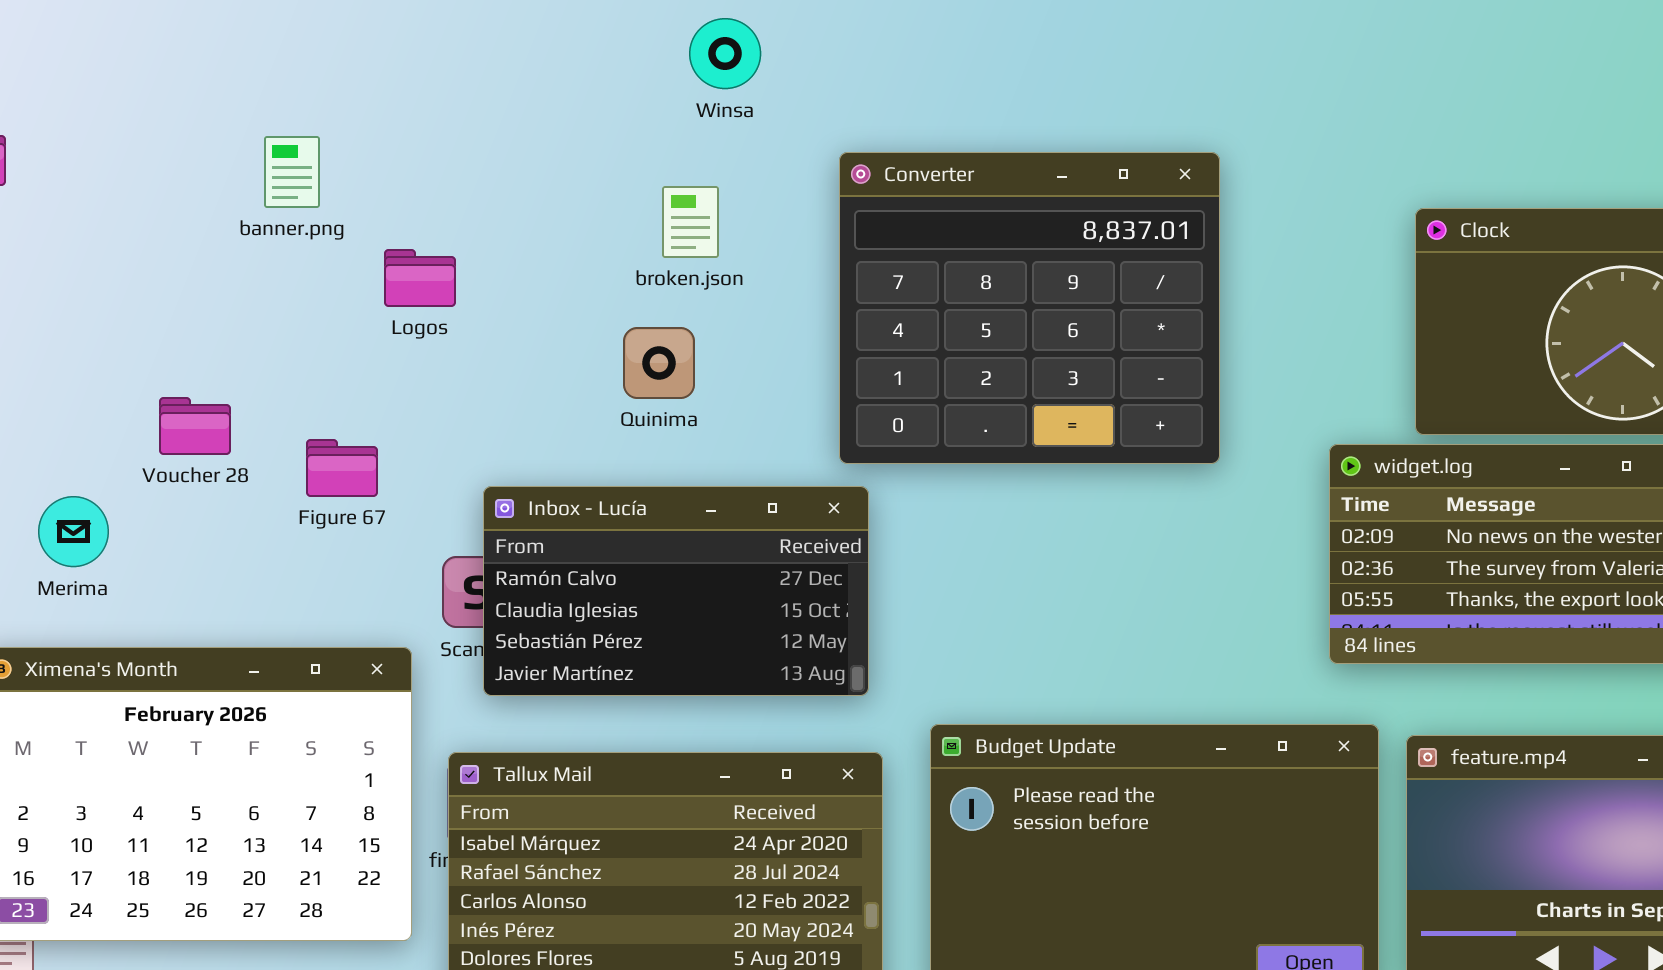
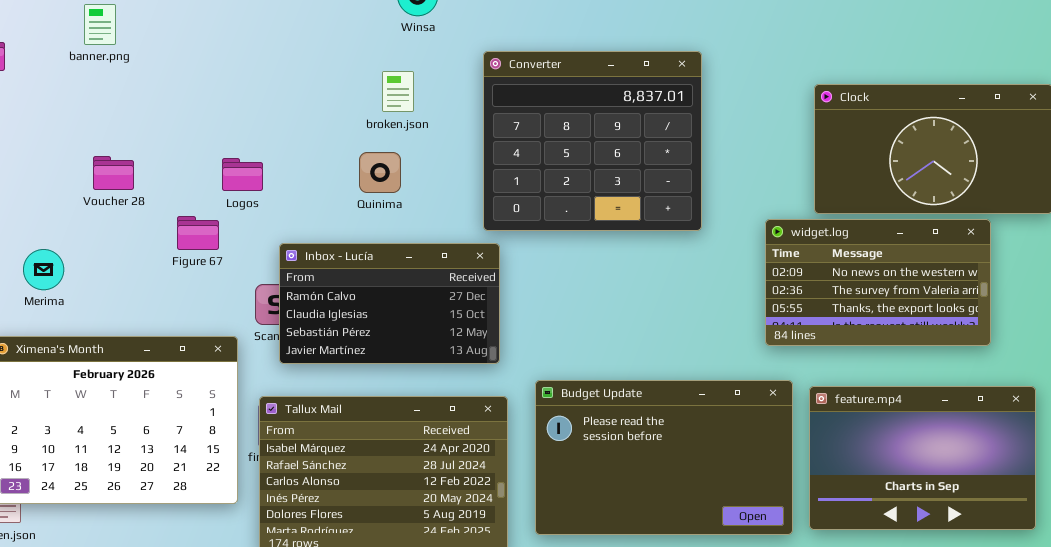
banner.png: [264,136,320,208] -> [84,4,116,45], moved
Logos: [384,249,456,307] -> [222,158,263,191], moved
Voucher 28: [159,397,231,455] -> [93,156,134,190], moved

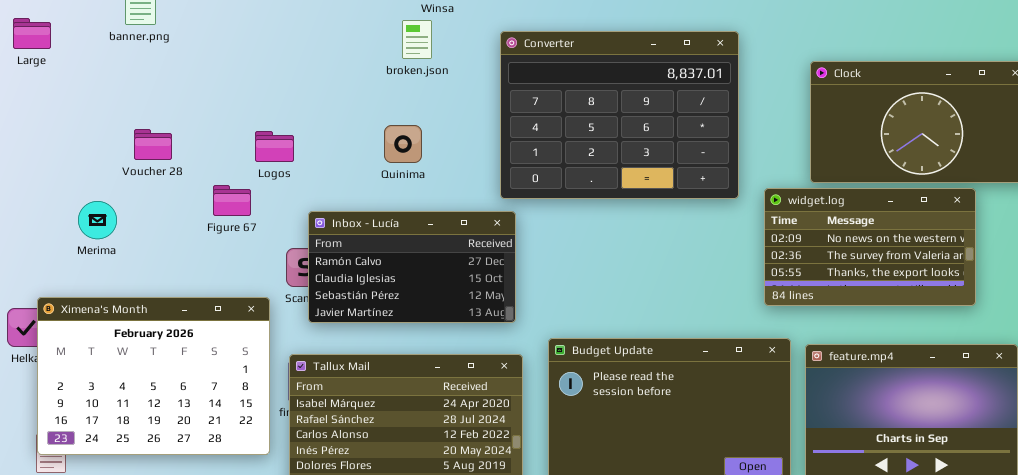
Converter: [483,51,702,231] -> [500,31,739,199], resized
broken.json: [382,71,414,112] -> [402,20,432,59], moved
Merima: [23,249,64,290] -> [78,201,117,239], moved

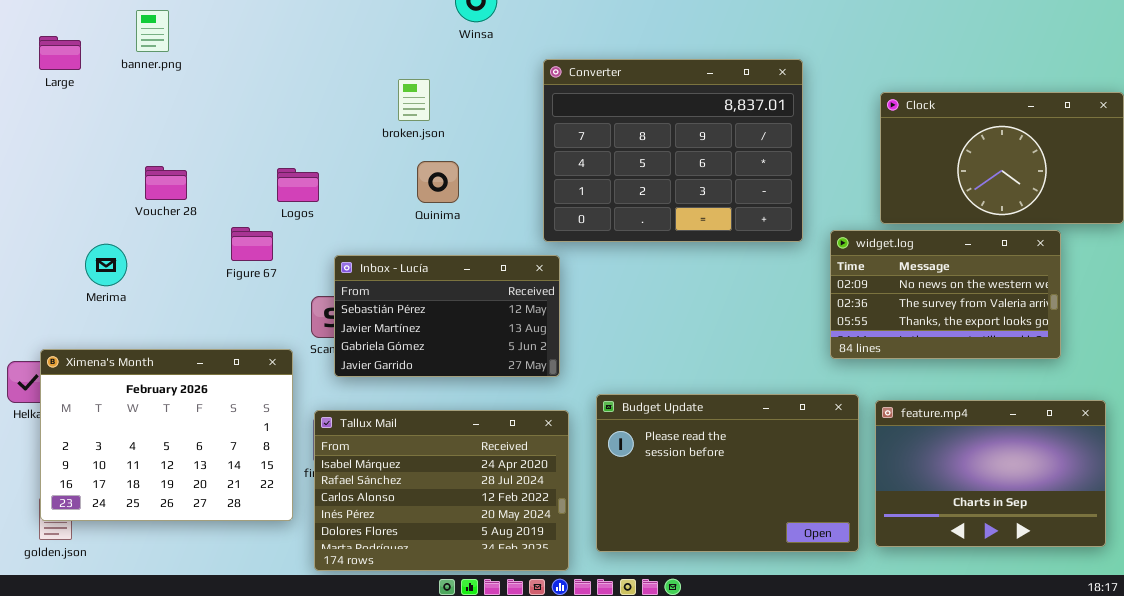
Large: [13,18,51,49] -> [39,36,81,70], moved
broken.json: [402,20,432,59] -> [398,79,430,121], moved
Inbox - Lucía: [308,211,516,323] -> [334,255,560,377], scrolled down 2 rows

